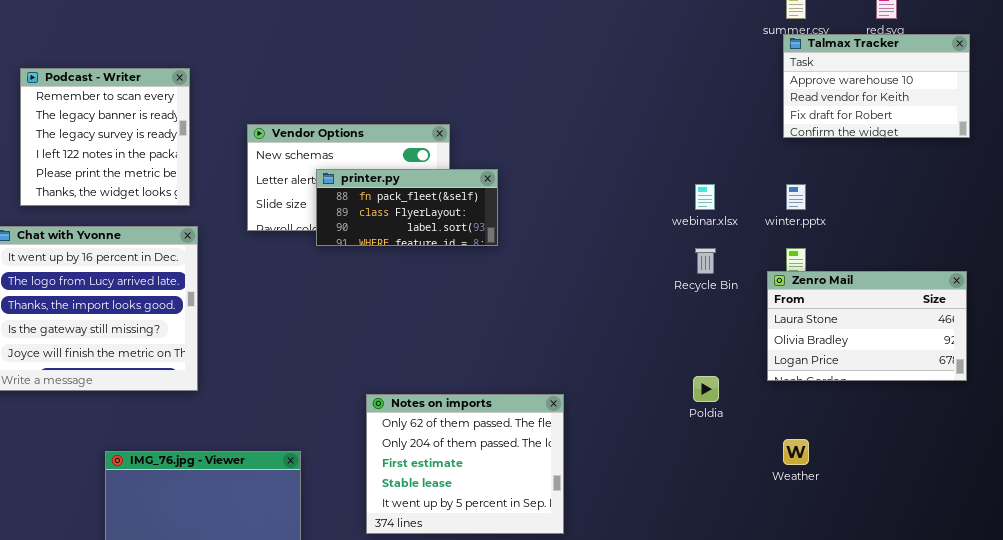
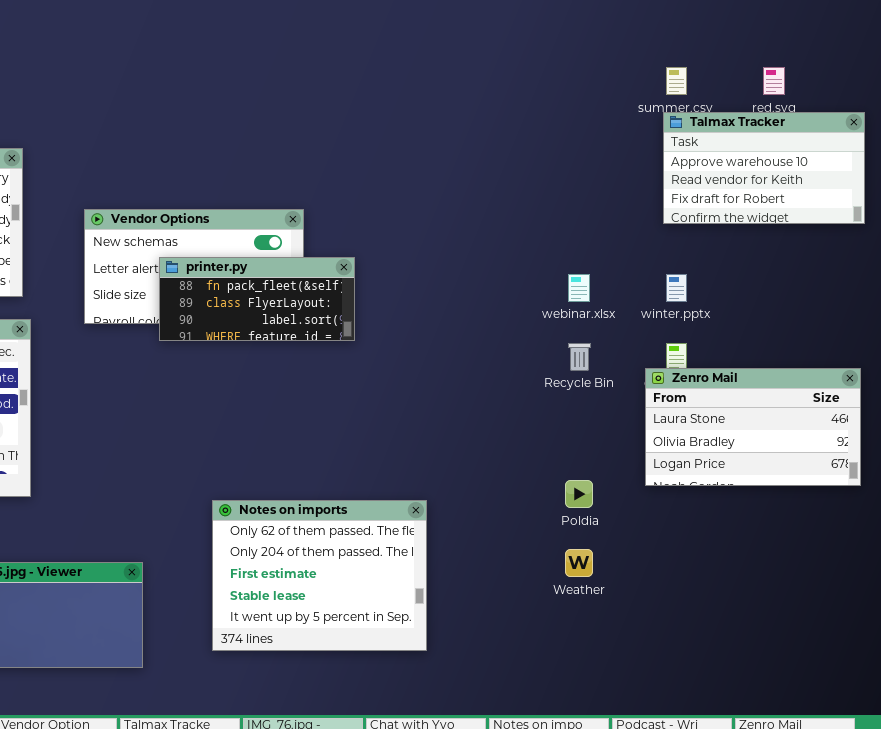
Weather: [783,439,809,465] -> [565,549,593,577], moved

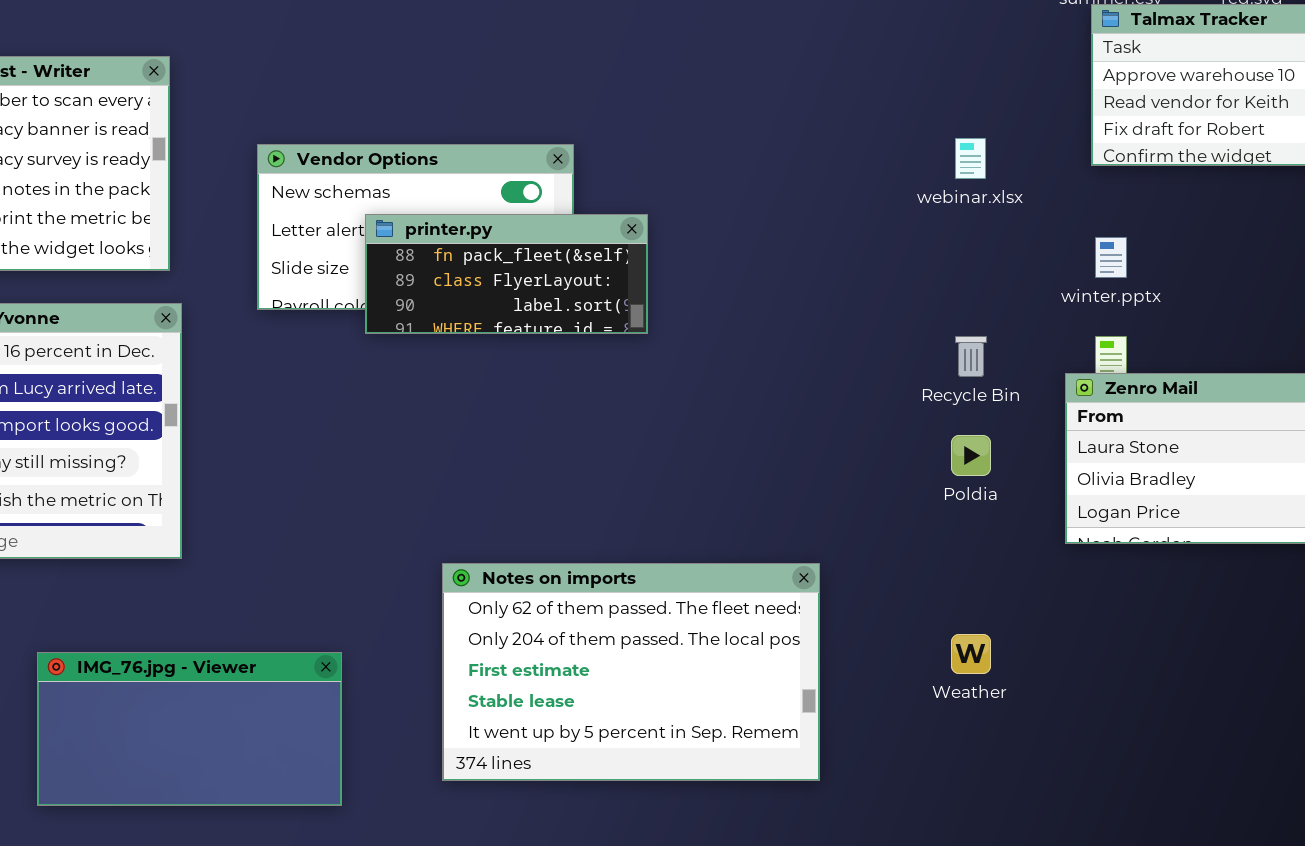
webinar.xlsx: [568,274,590,302] -> [955,138,986,179], moved
Poldia: [565,480,593,508] -> [951,435,991,476], moved
Notes on imports: [212,500,427,651] -> [442,563,820,781], resized

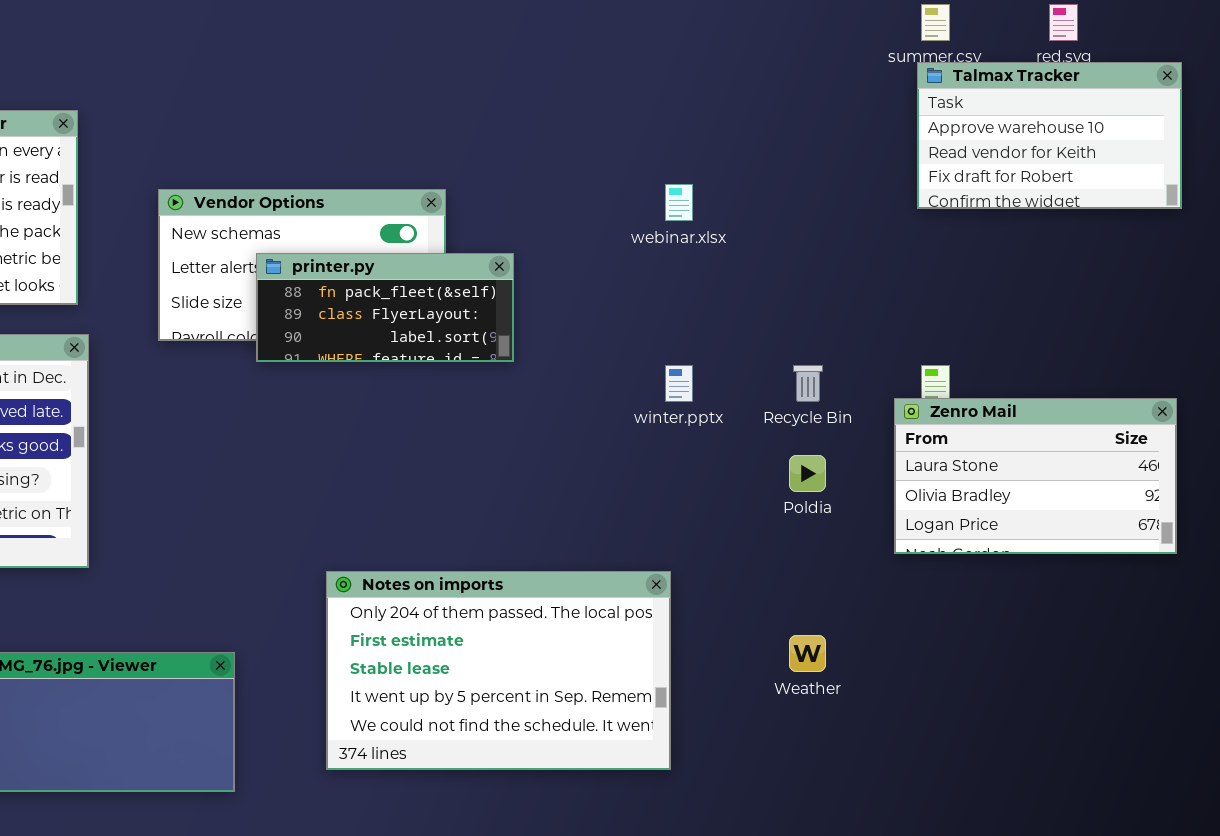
webinar.xlsx: [955,138,986,179] -> [665,184,693,221], moved
winter.pptx: [1095,237,1127,278] -> [665,365,693,402], moved
Notes on imports: [442,563,820,781] -> [326,571,671,770], scrolled down 1 row

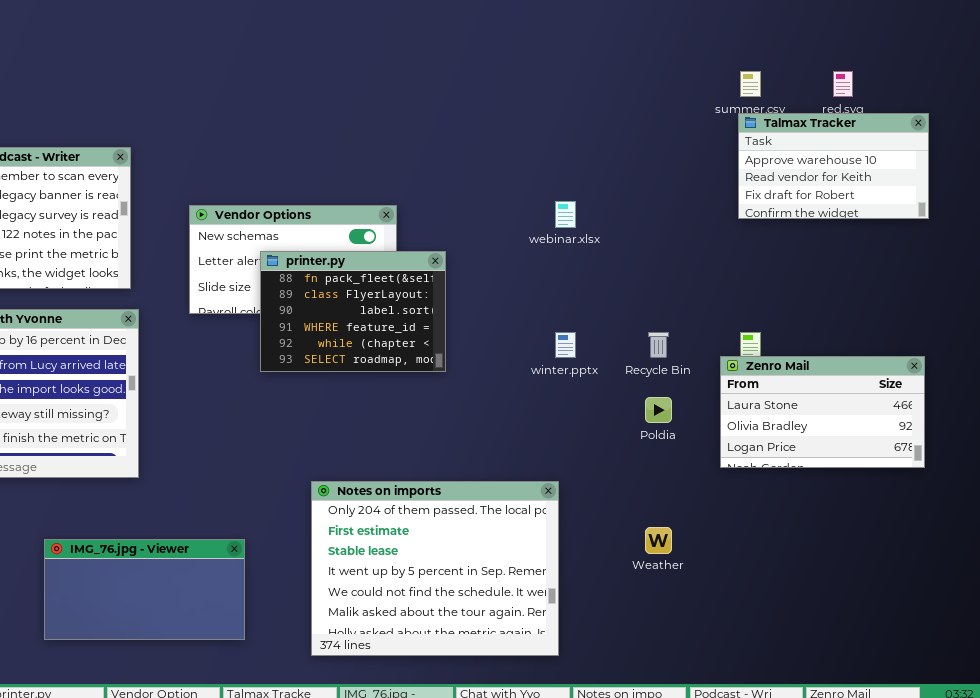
printer.py: [256,253,514,362] -> [260,251,446,372], resized
Notes on imports: [326,571,671,770] -> [311,481,559,656], resized

